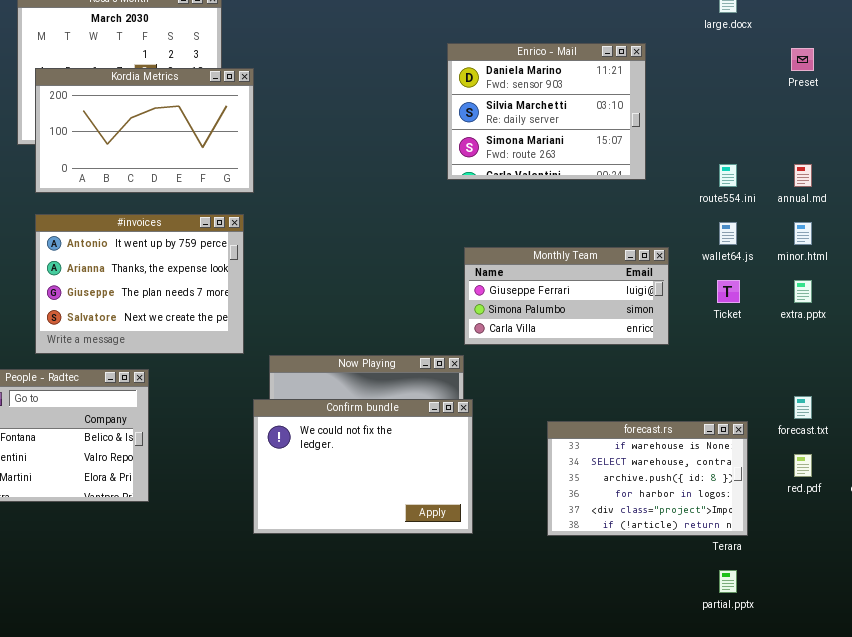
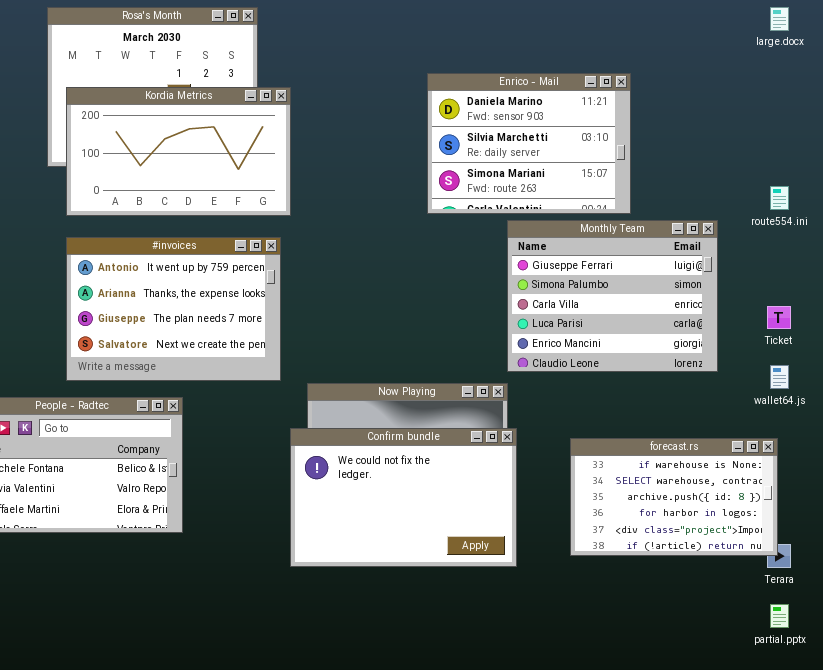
Enrico - Mail: [447,43,646,180] -> [427,73,631,214], moved
wallet64.js: [719,222,737,245] -> [770,365,789,389], moved
Monthly Team: [464,247,669,345] -> [507,220,718,372], resized
forecast.rs: [547,421,748,536] -> [570,438,778,556], moved

